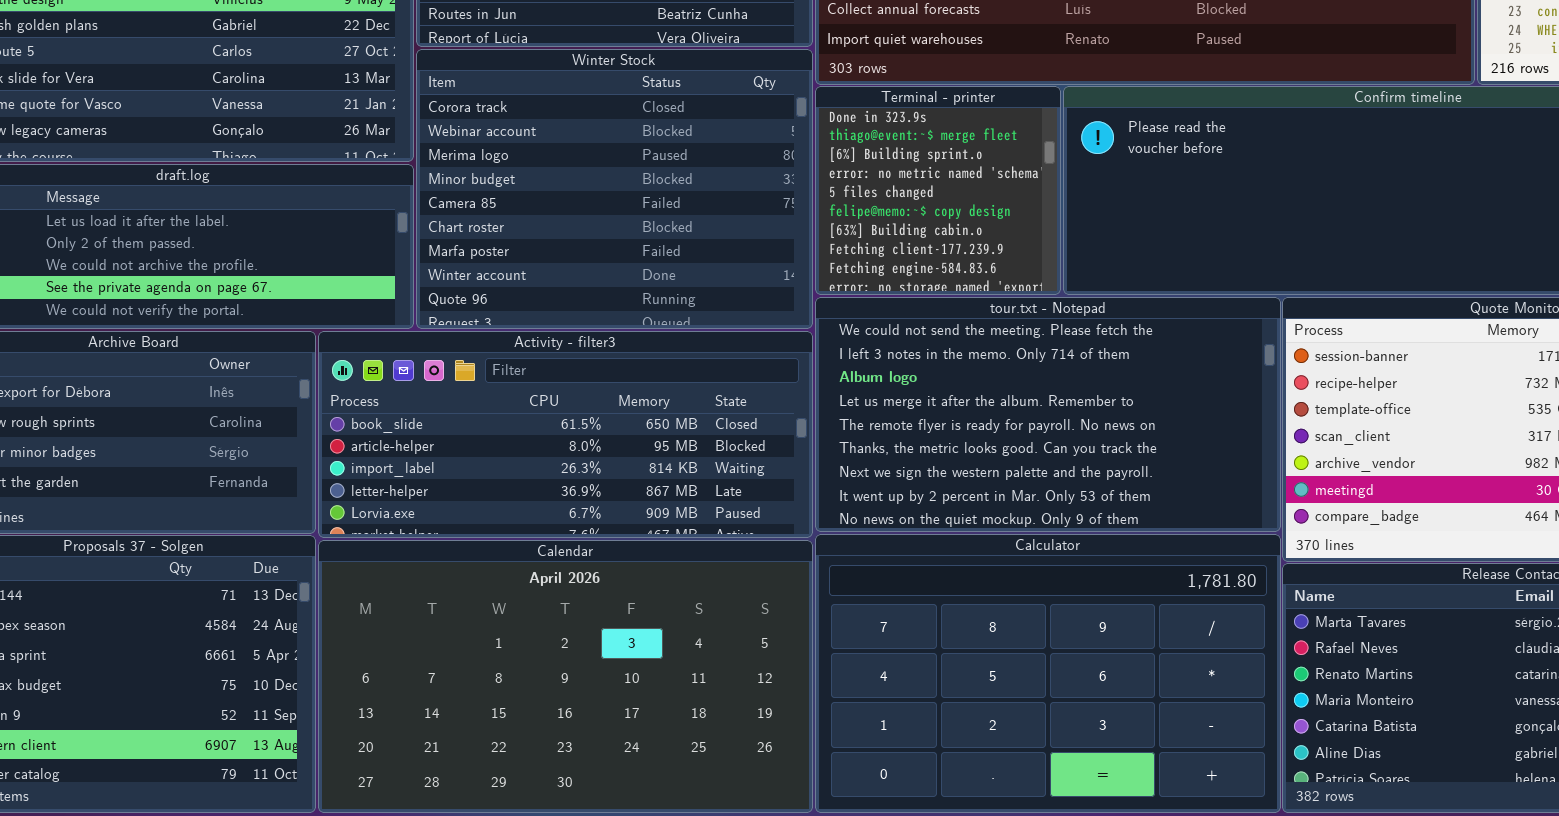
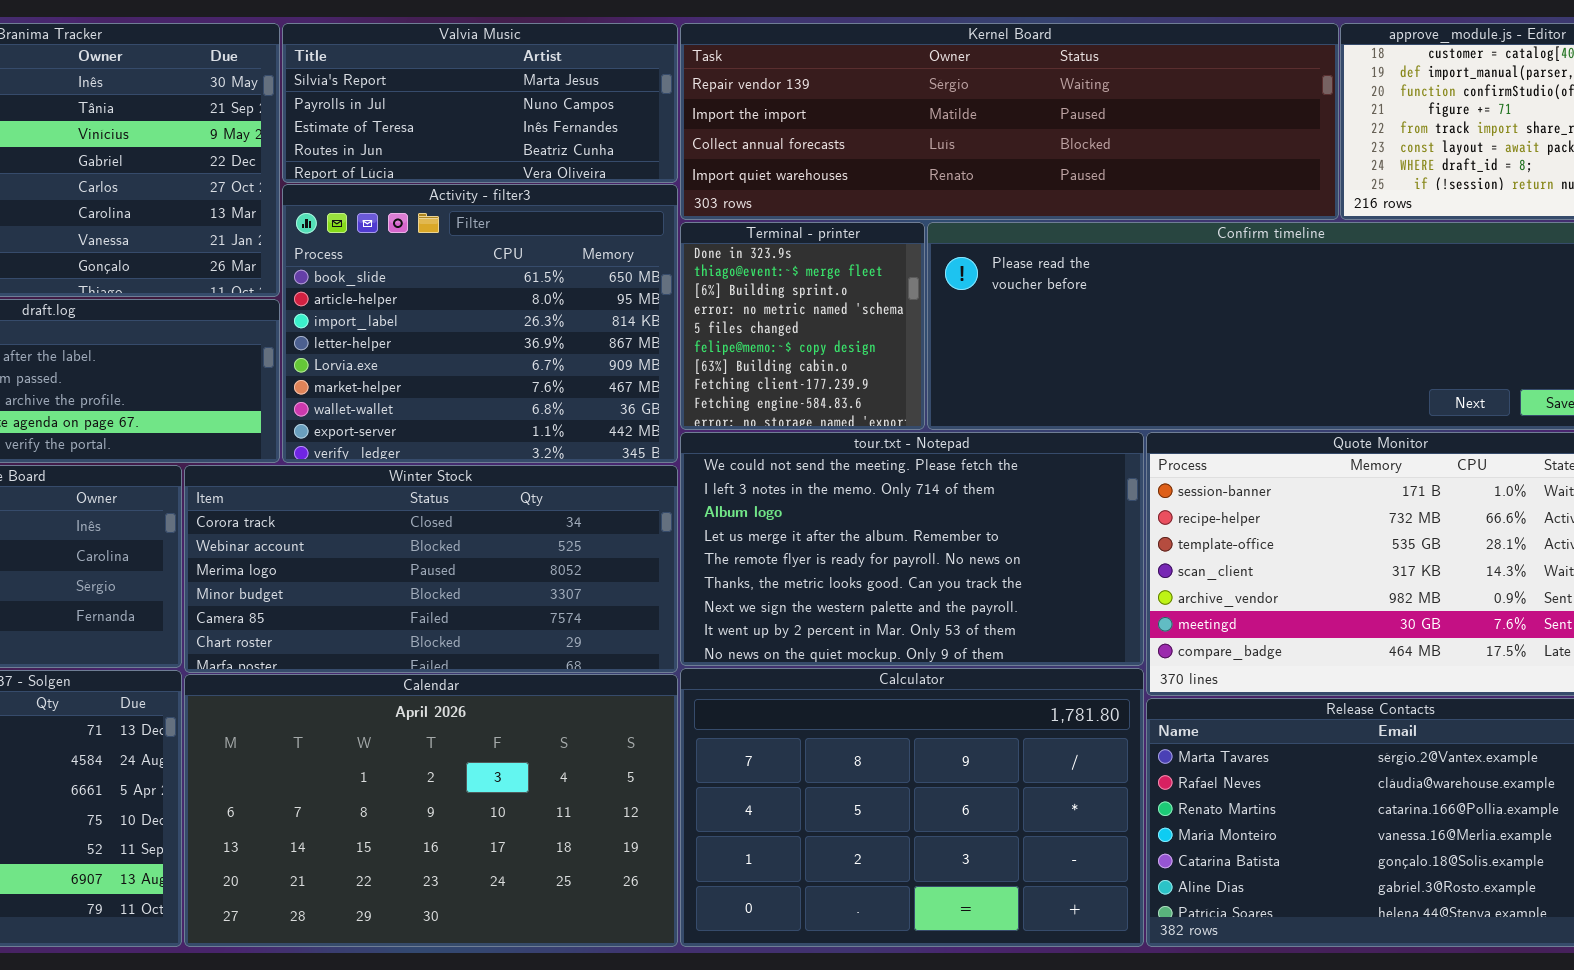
Winter Stock: [416,49,813,329] -> [184,465,678,673], moved, resized
Activity - filter3: [318,331,813,538] -> [282,184,678,463], moved, resized

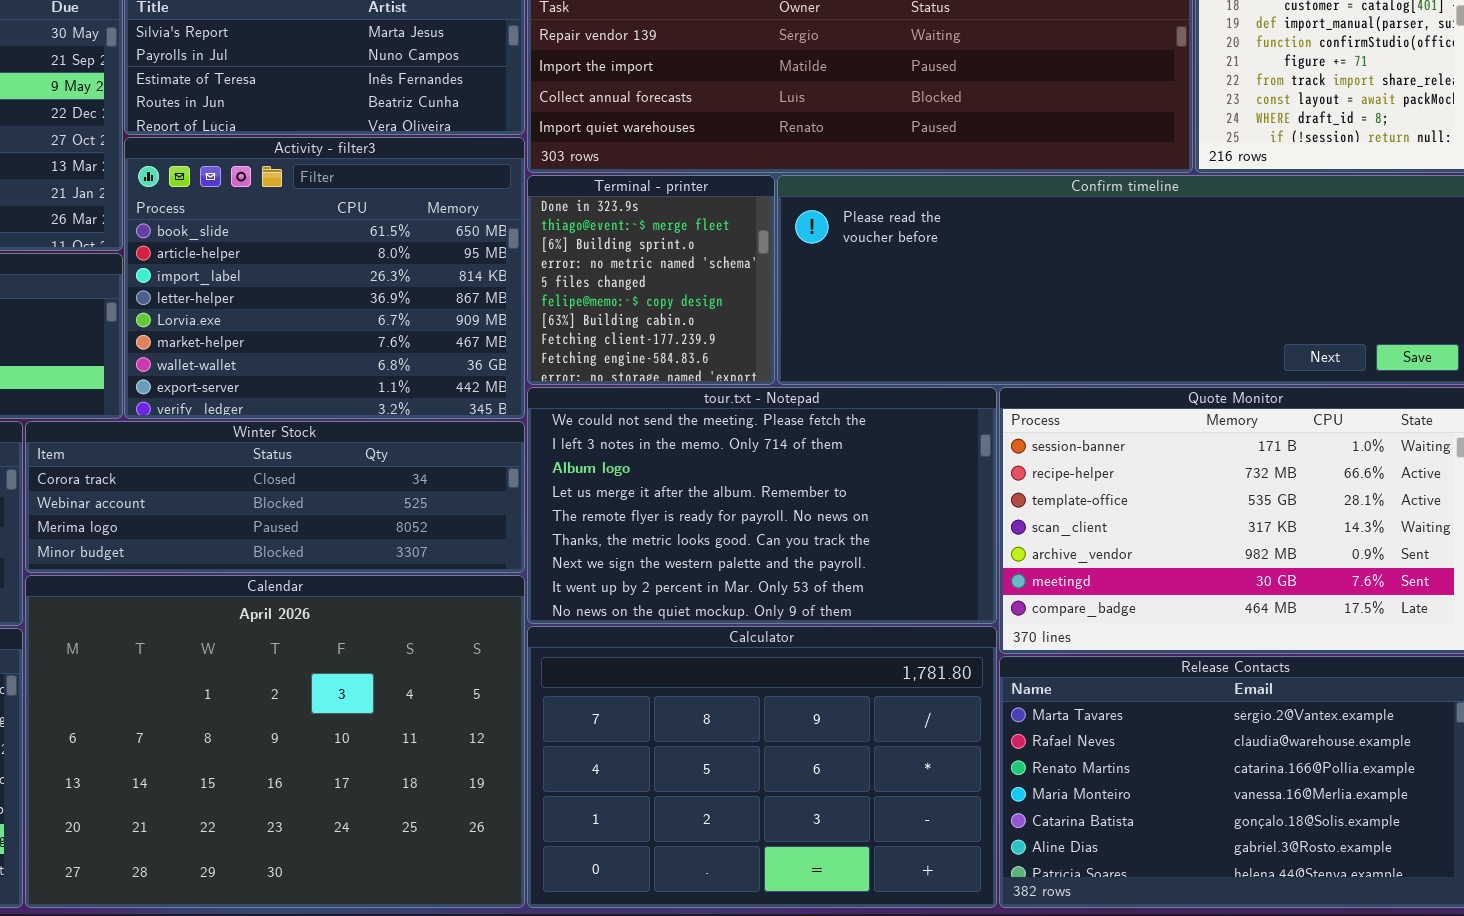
Winter Stock: [184,465,678,673] -> [25,421,525,573], resized
Calendar: [184,674,678,947] -> [25,575,525,908], resized

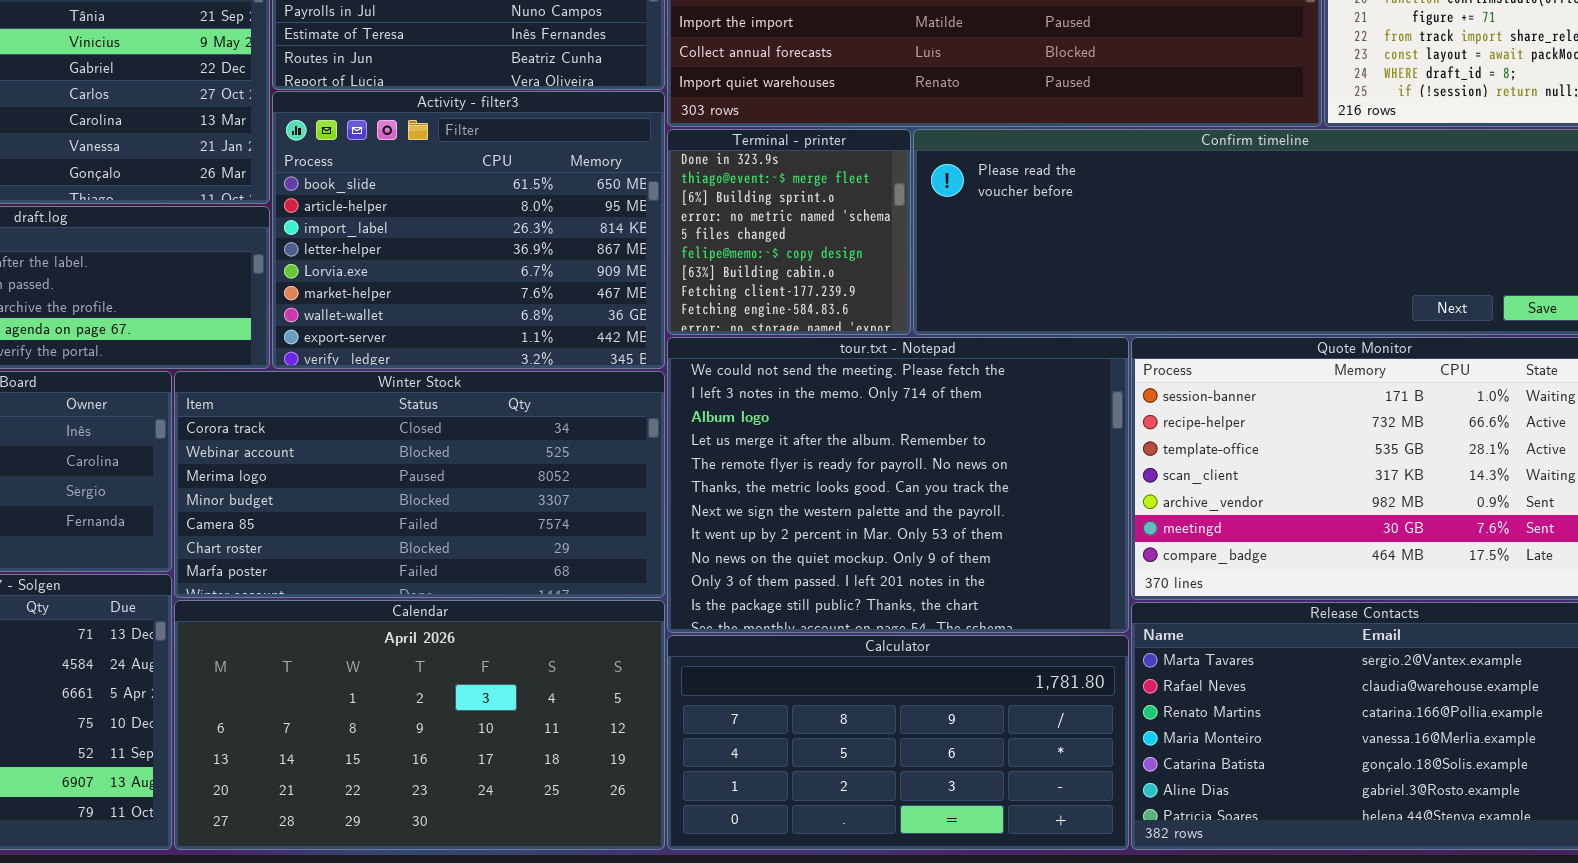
tour.txt - Notepad: [527,387,997,624] -> [667,337,1129,633], resized
Winter Stock: [25,421,525,573] -> [174,371,665,598], resized
Calendar: [25,575,525,908] -> [174,600,665,850], resized
Calculator: [527,626,997,908] -> [667,635,1129,850], resized

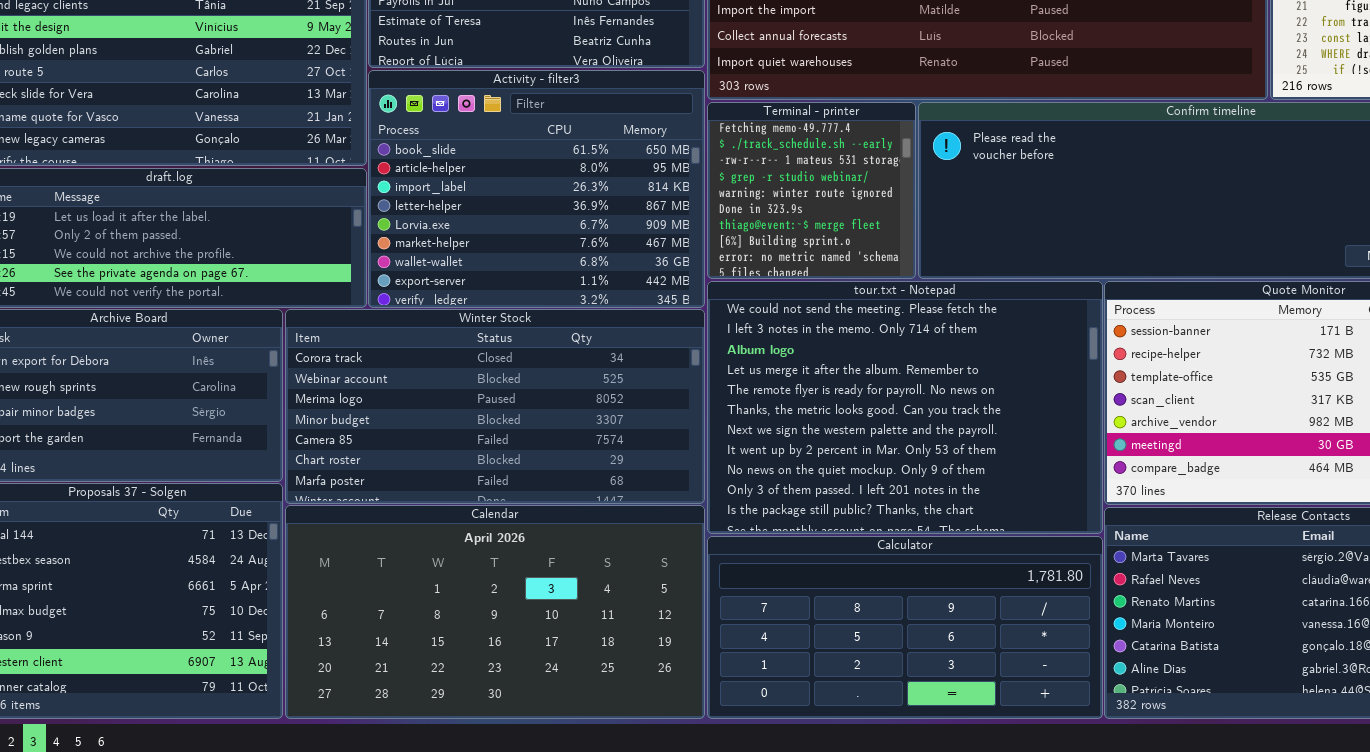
Terminal - printer: [667,129,911,335] -> [707,102,916,279], scrolled up 5 rows

